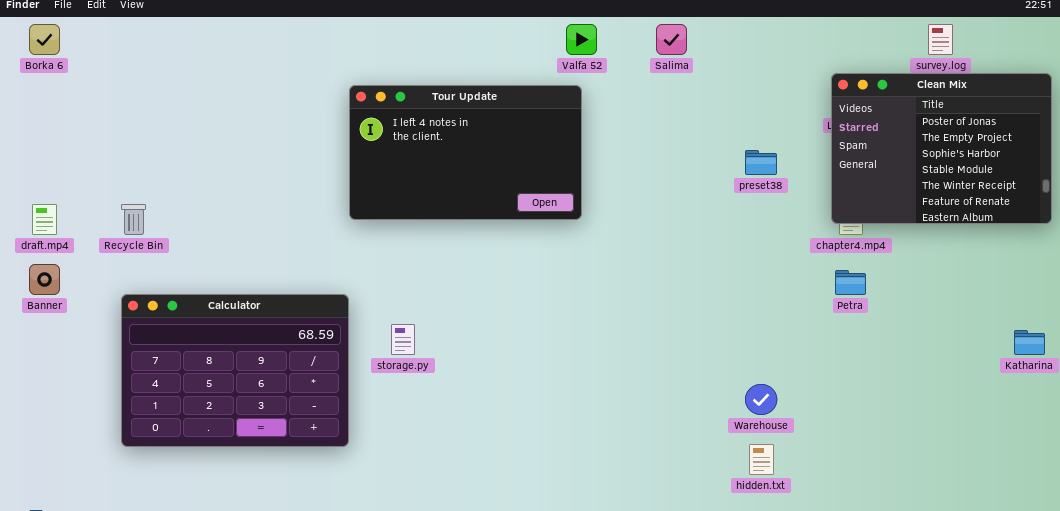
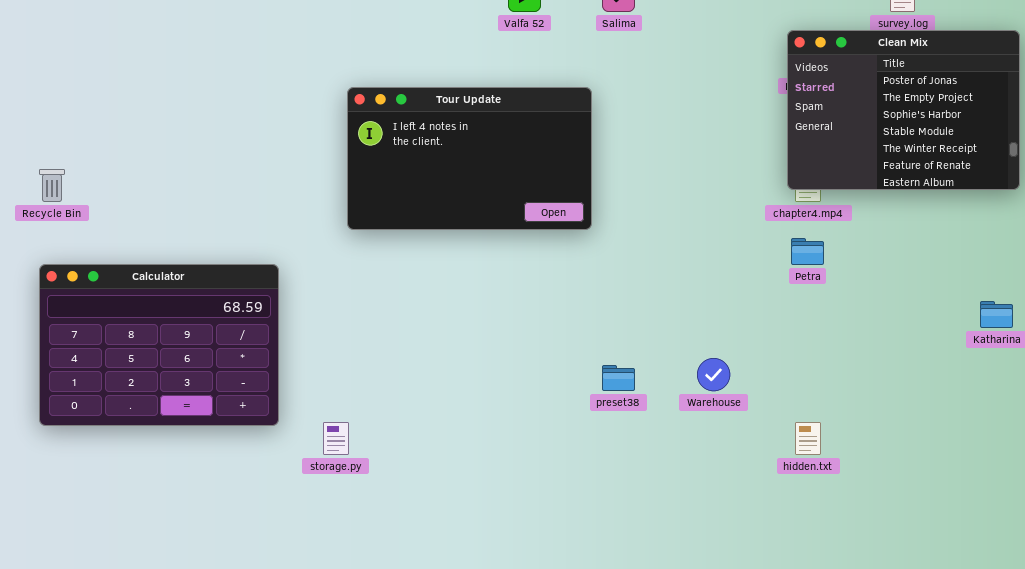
Tour Update: [349,85,582,220] -> [347,87,592,230], moved
preset38: [745,150,777,175] -> [602,365,635,391], moved
storage.py: [391,324,415,355] -> [323,422,349,455], moved
hidden.txt: [749,444,774,475] -> [795,422,821,455], moved

